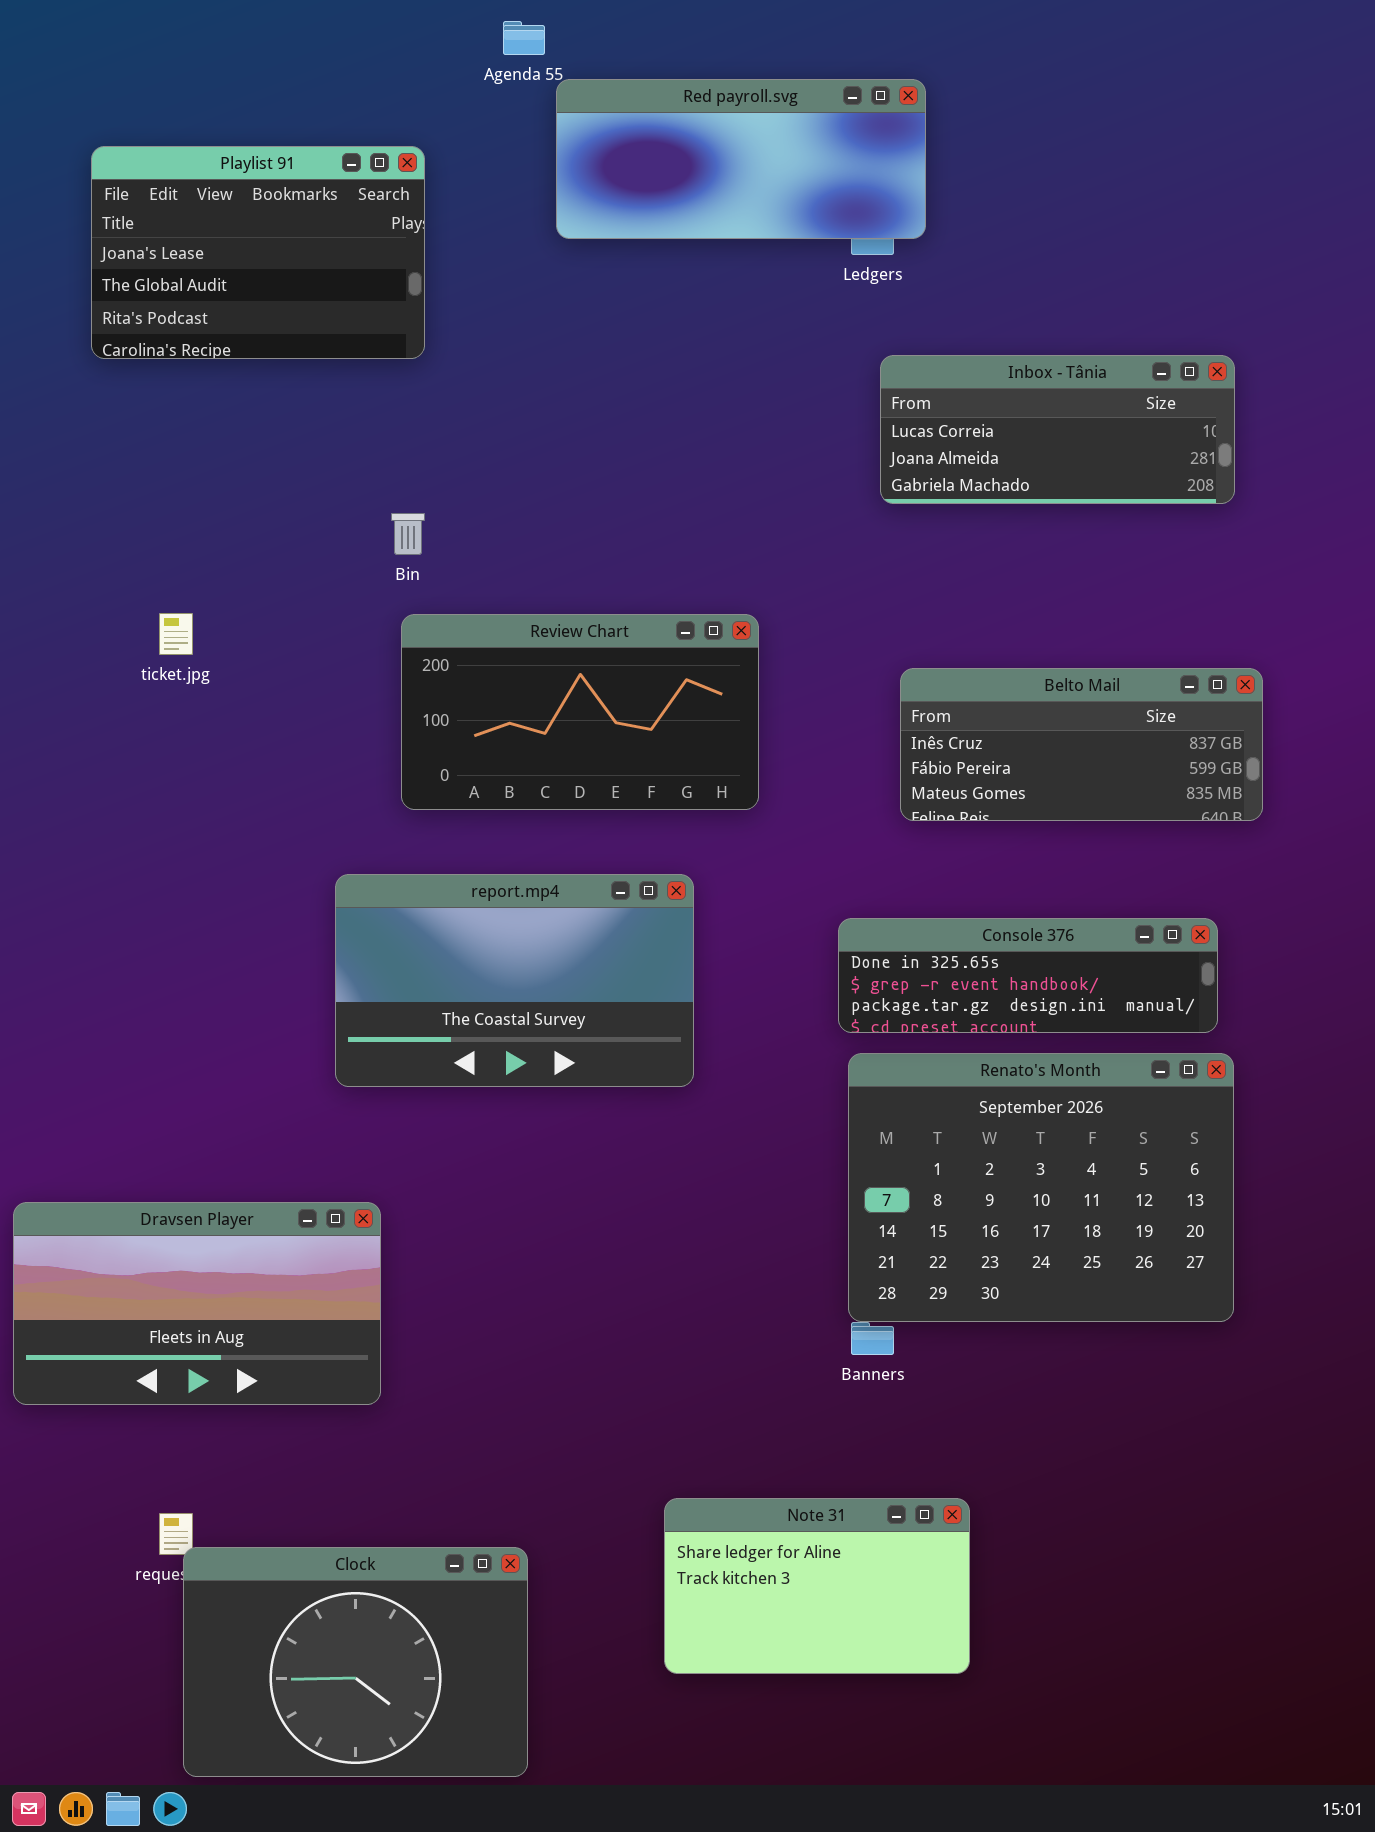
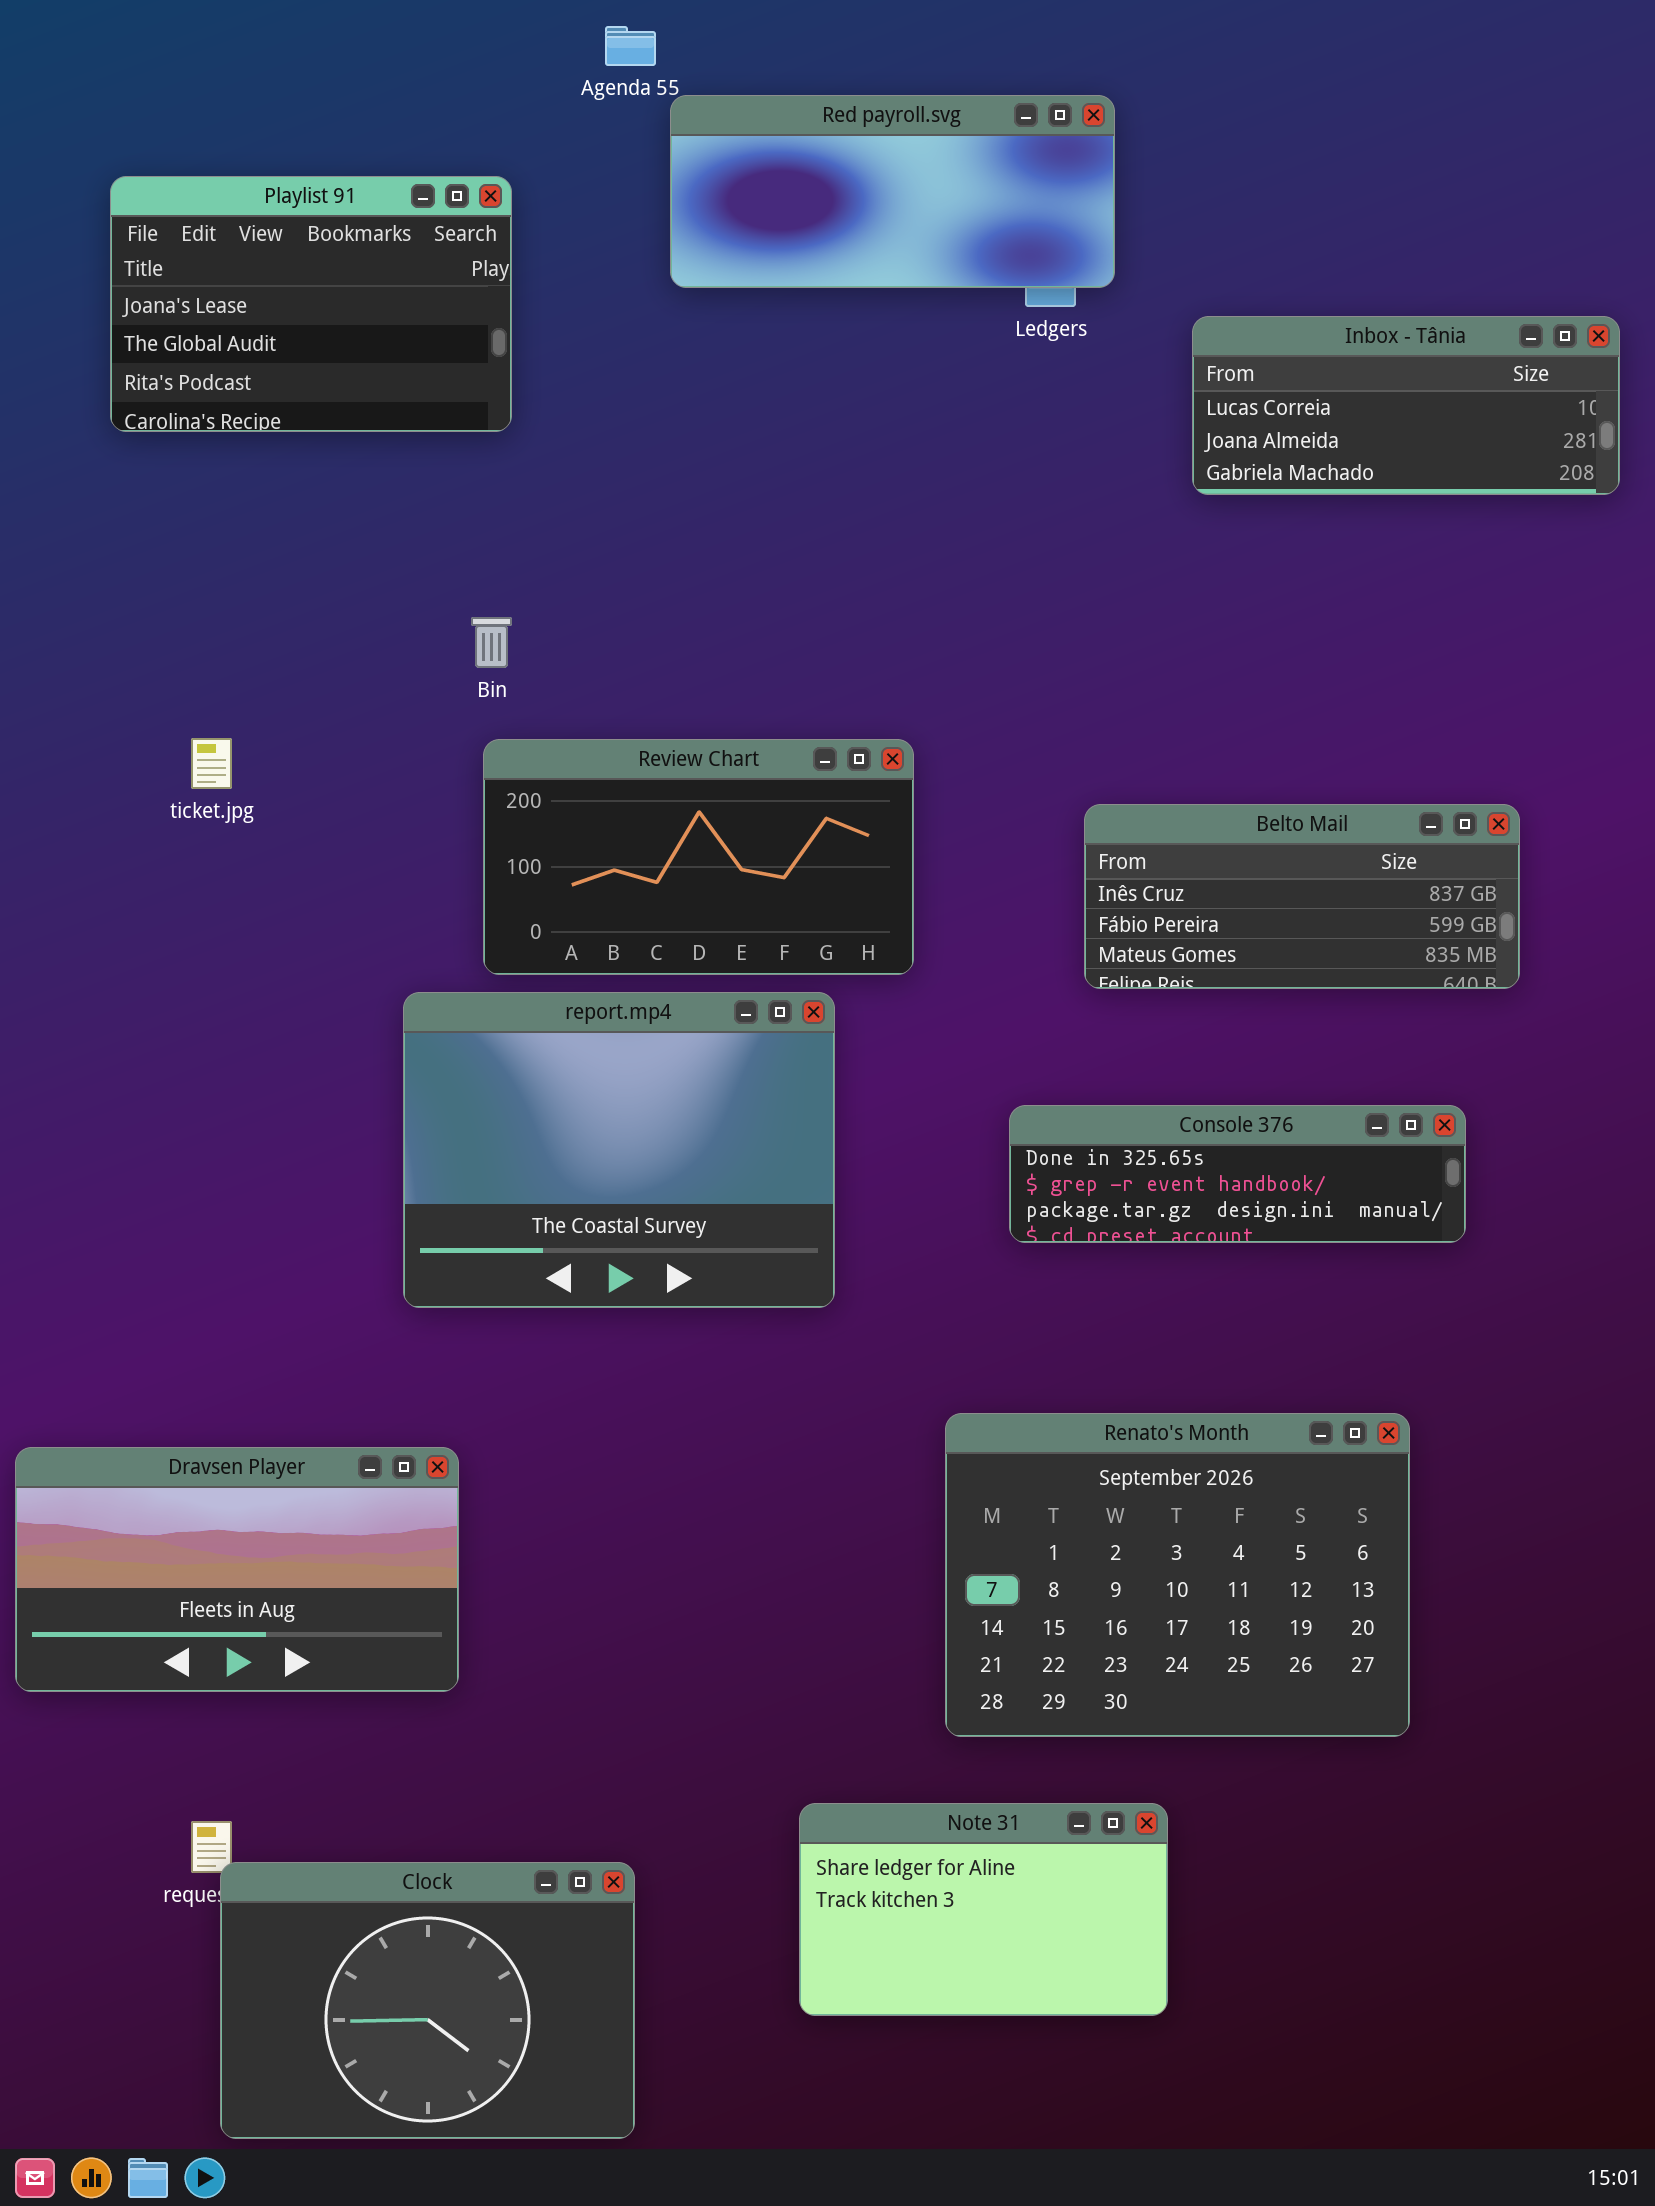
Inbox - Tânia: [880,355,1235,504] -> [1192,316,1620,495], moved
report.mp4: [335,874,694,1087] -> [403,992,835,1308], resized
Renato's Month: [848,1053,1234,1322] -> [945,1413,1410,1737], moved

